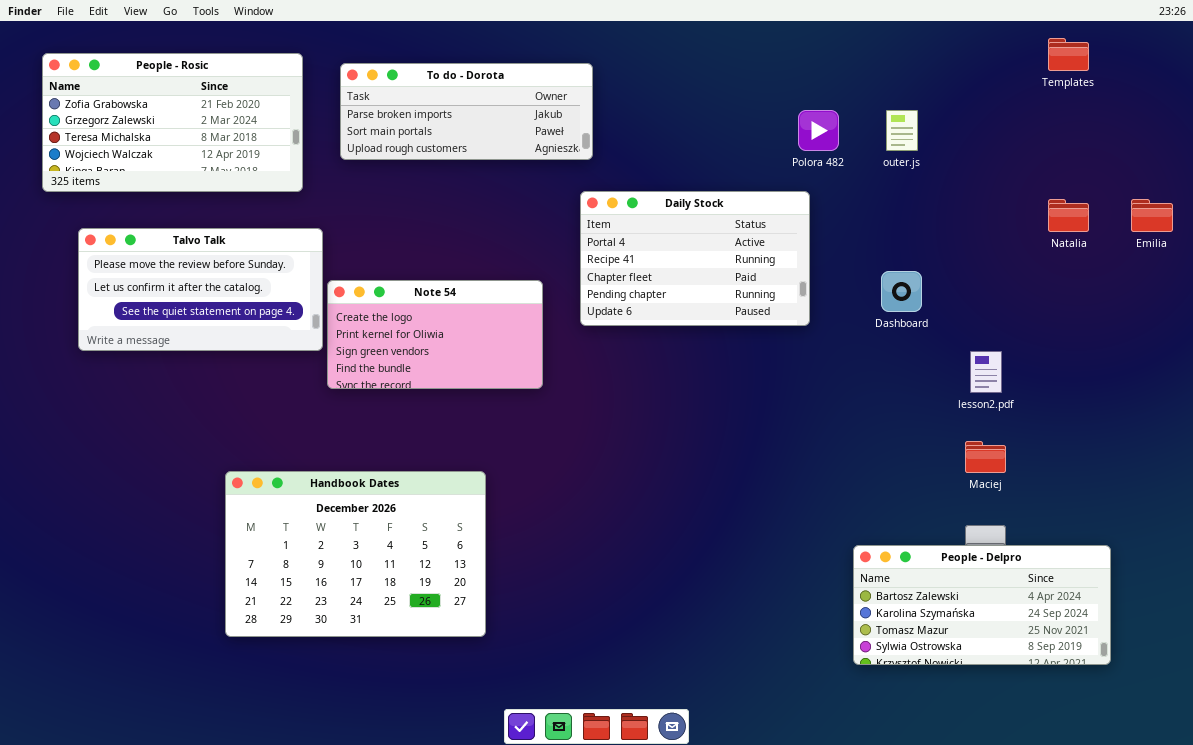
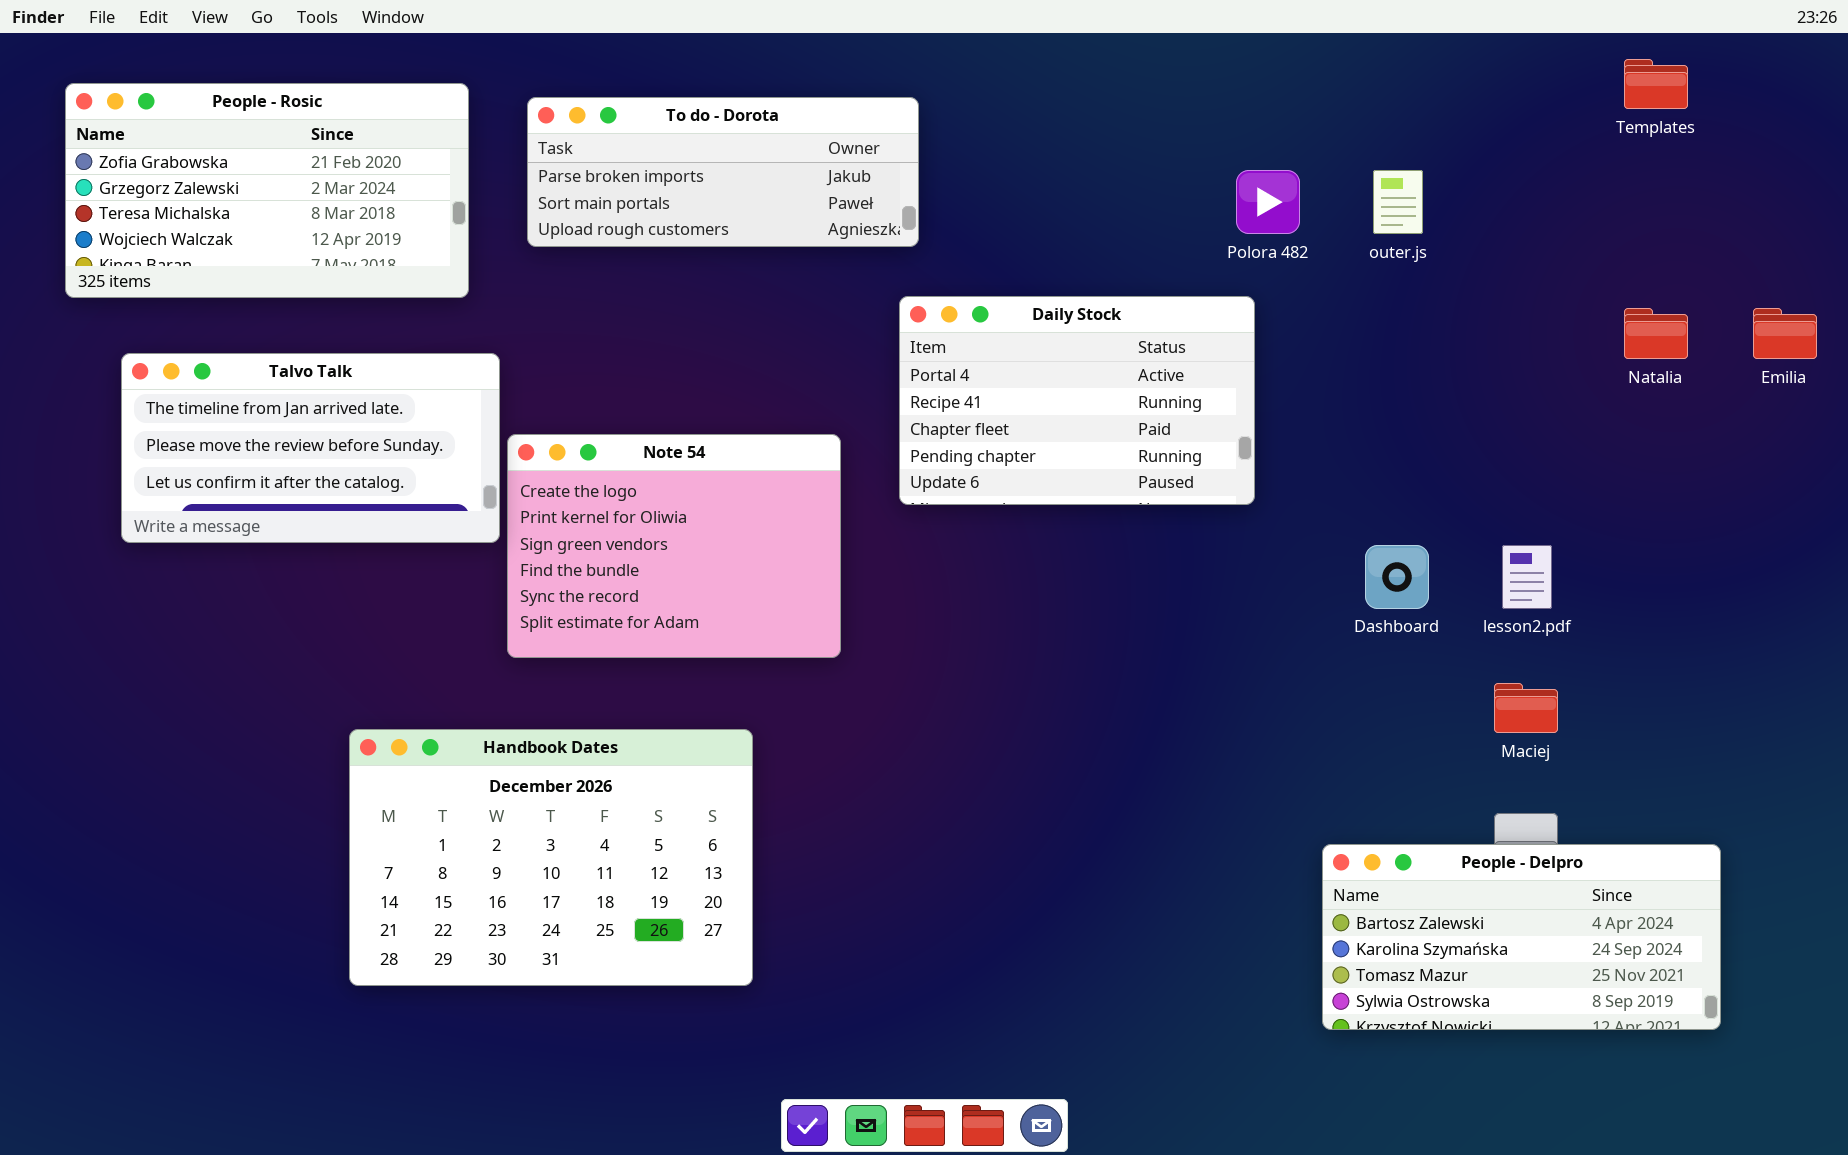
Talvo Talk: [78,228,323,351] -> [121,353,500,543], scrolled up 1 row
Dashboard: [881,271,922,312] -> [1365,545,1429,609], moved
Note 54: [327,280,543,389] -> [507,434,841,658], resized

